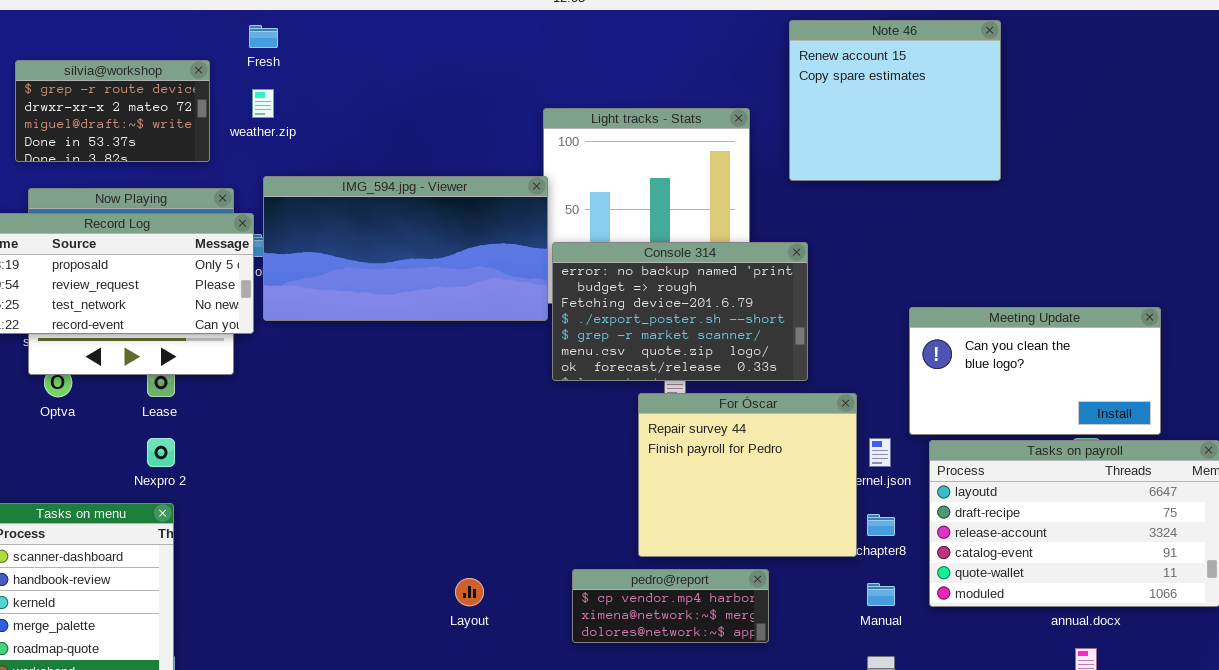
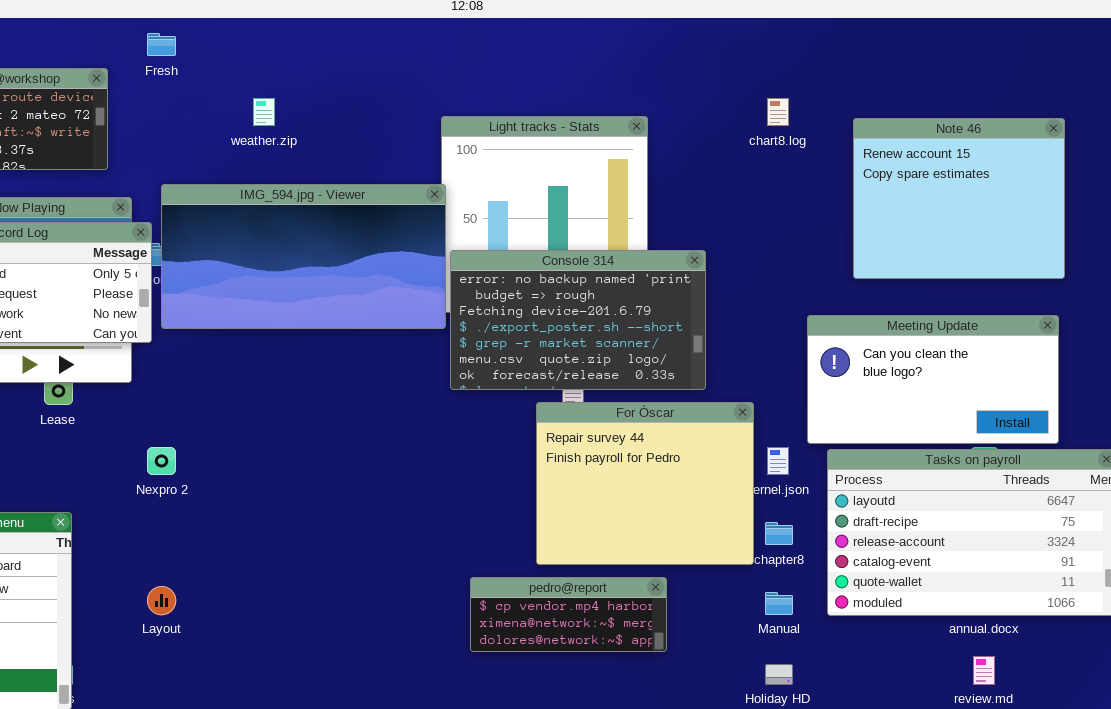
Note 46: [789,20,1001,181] -> [853,118,1065,279], moved
weather.zip: [252,89,274,118] -> [253,98,275,126], moved
Nexpro 2: [147,438,175,467] -> [147,447,176,475], moved
Layout: [455,578,484,606] -> [147,586,176,615], moved

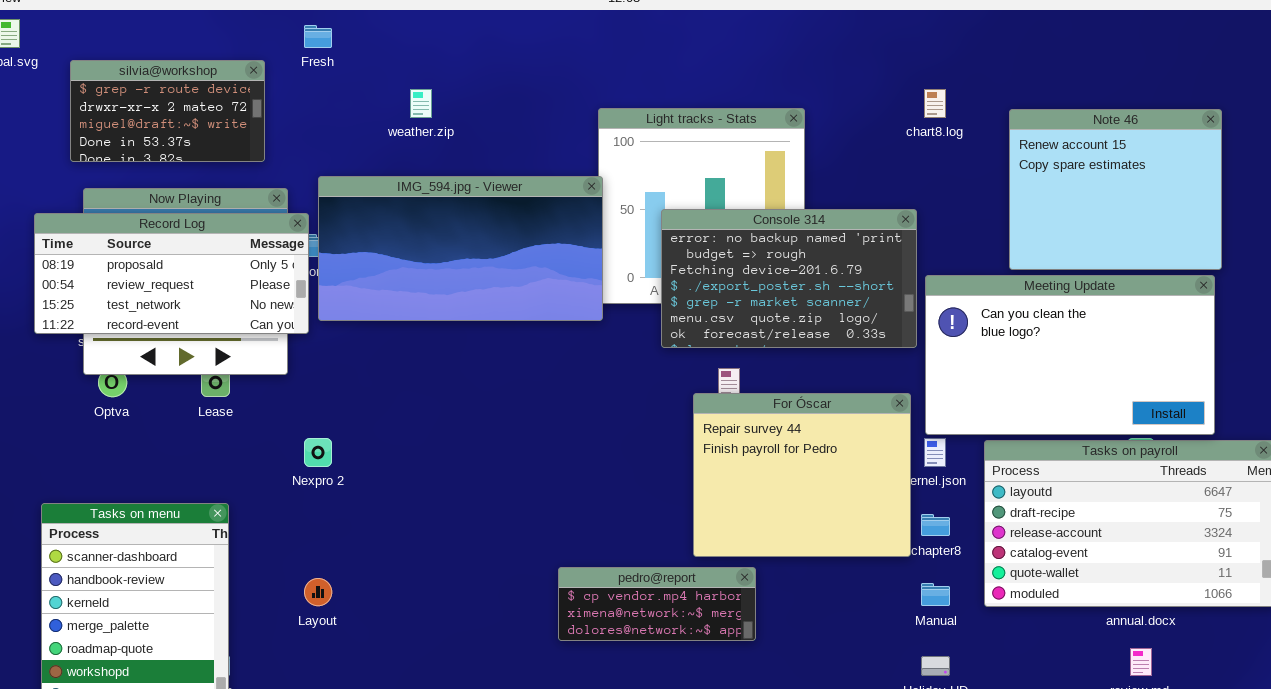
Console 314: [450,250,706,390] -> [661,209,917,348], moved
Meeting Update: [807,315,1059,444] -> [925,275,1215,435], resized
pedro@report: [470,577,667,652] -> [558,567,756,641], moved

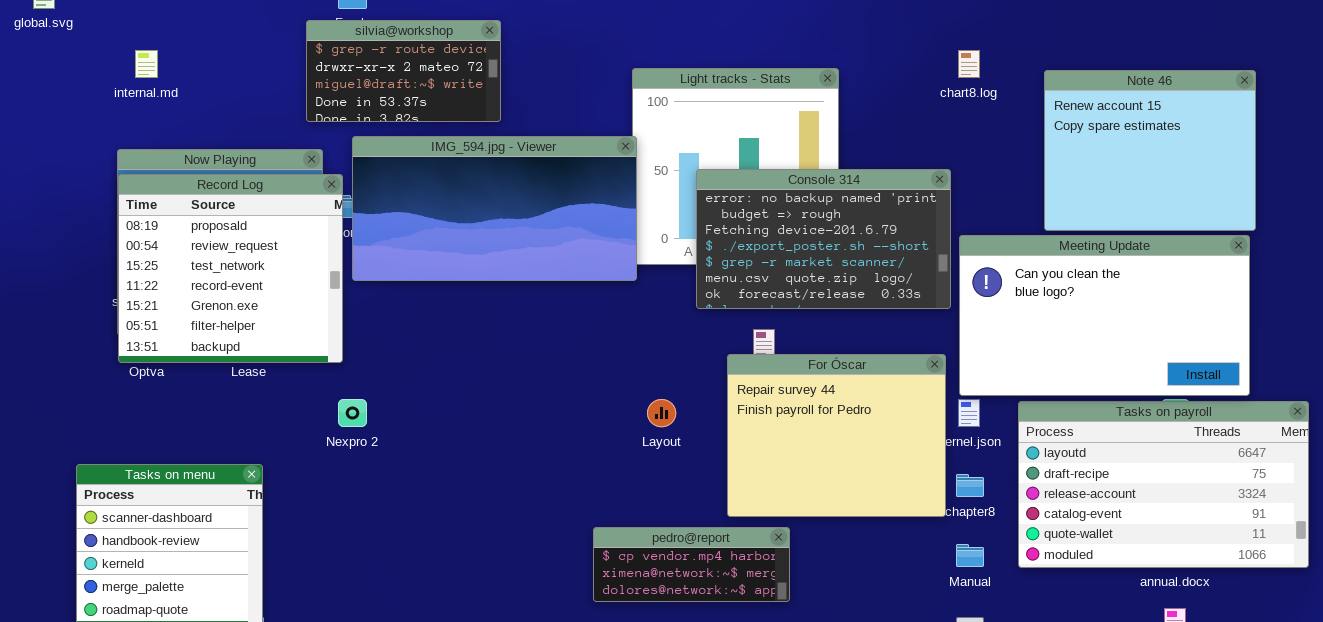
silvia@workshop: [70,60,265,162] -> [306,20,501,122], moved
Record Log: [34,213,309,334] -> [118,174,343,363], resized
Layout: [304,578,332,606] -> [647,399,676,427], moved

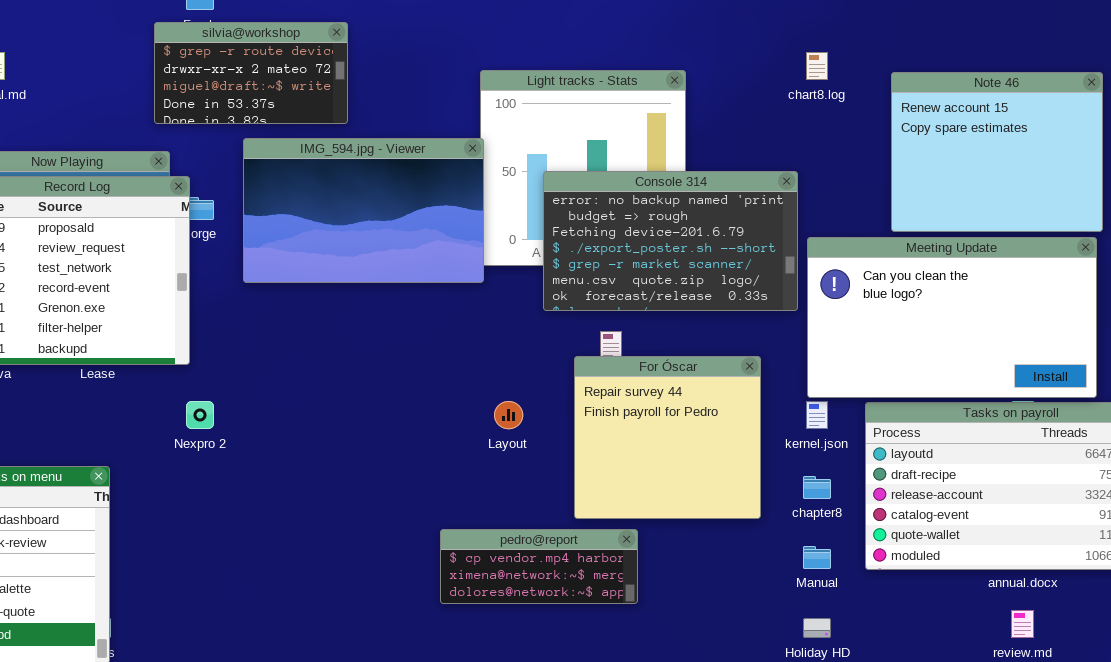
IMG_594.jpg - Viewer: [352,136,637,281] -> [243,138,484,283], resized
For Óscar: [727,354,946,517] -> [574,356,761,519], resized

